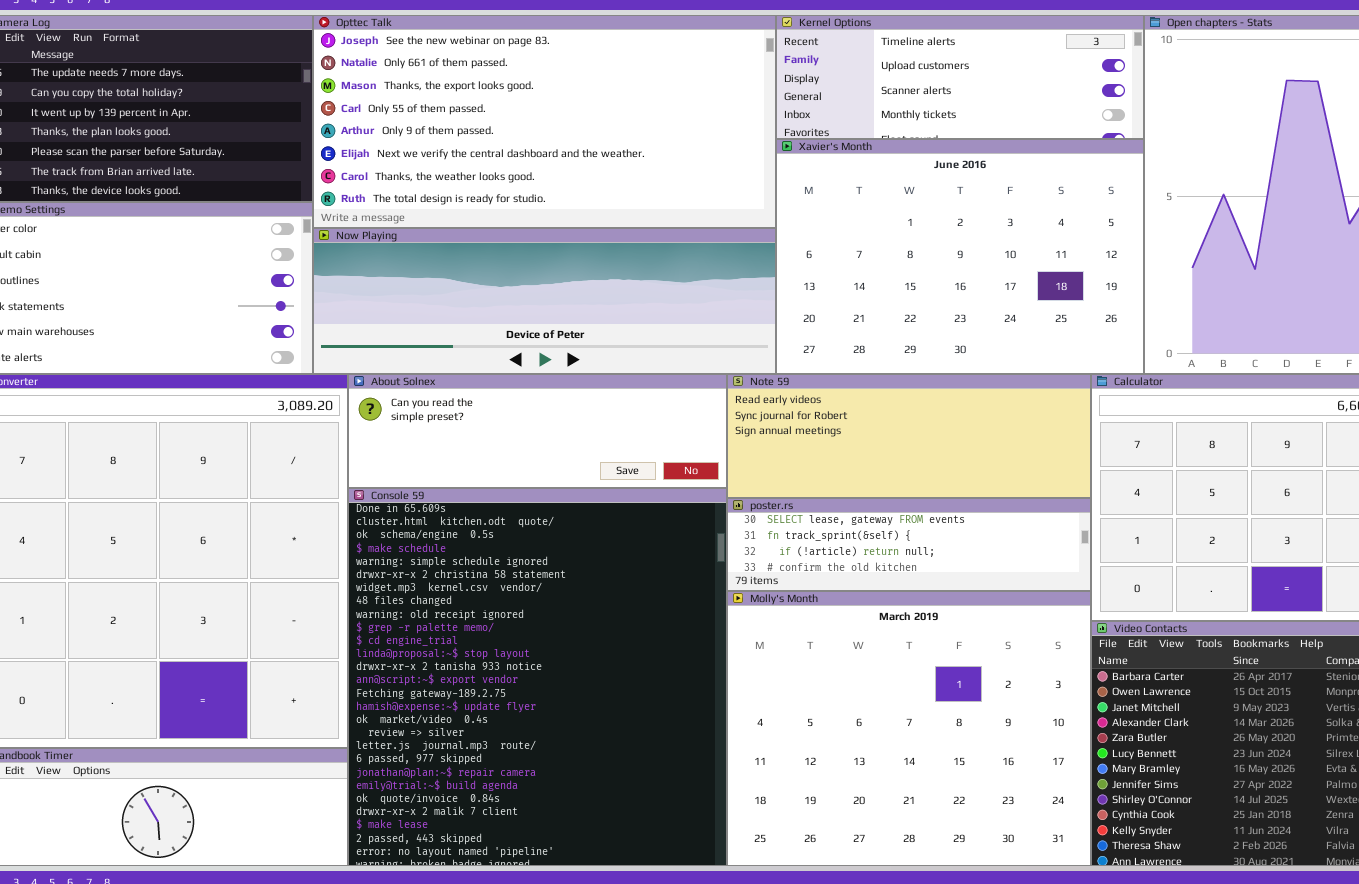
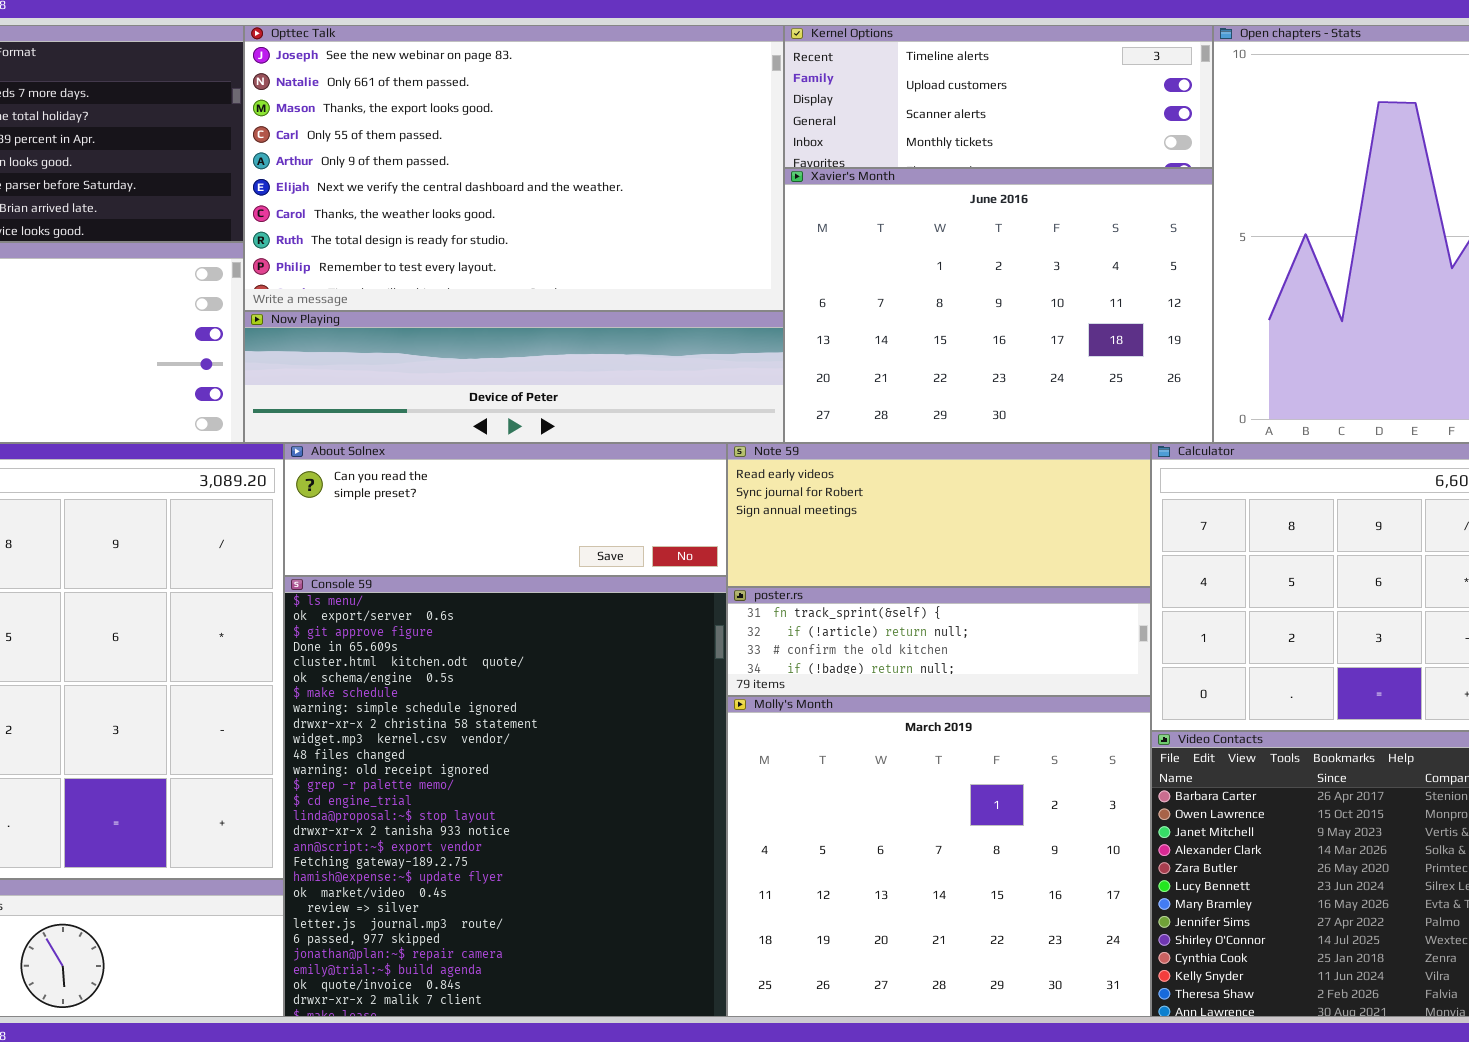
Opttec Talk: [313,15,776,228] -> [244,25,784,311], resized
Now Playing: [313,228,776,374] -> [244,311,784,443], resized
Console 59: [348,488,727,866] -> [284,576,727,1017], scrolled up 3 rows
poster.rs: [727,498,1091,591] -> [727,587,1151,696], scrolled down 1 row

